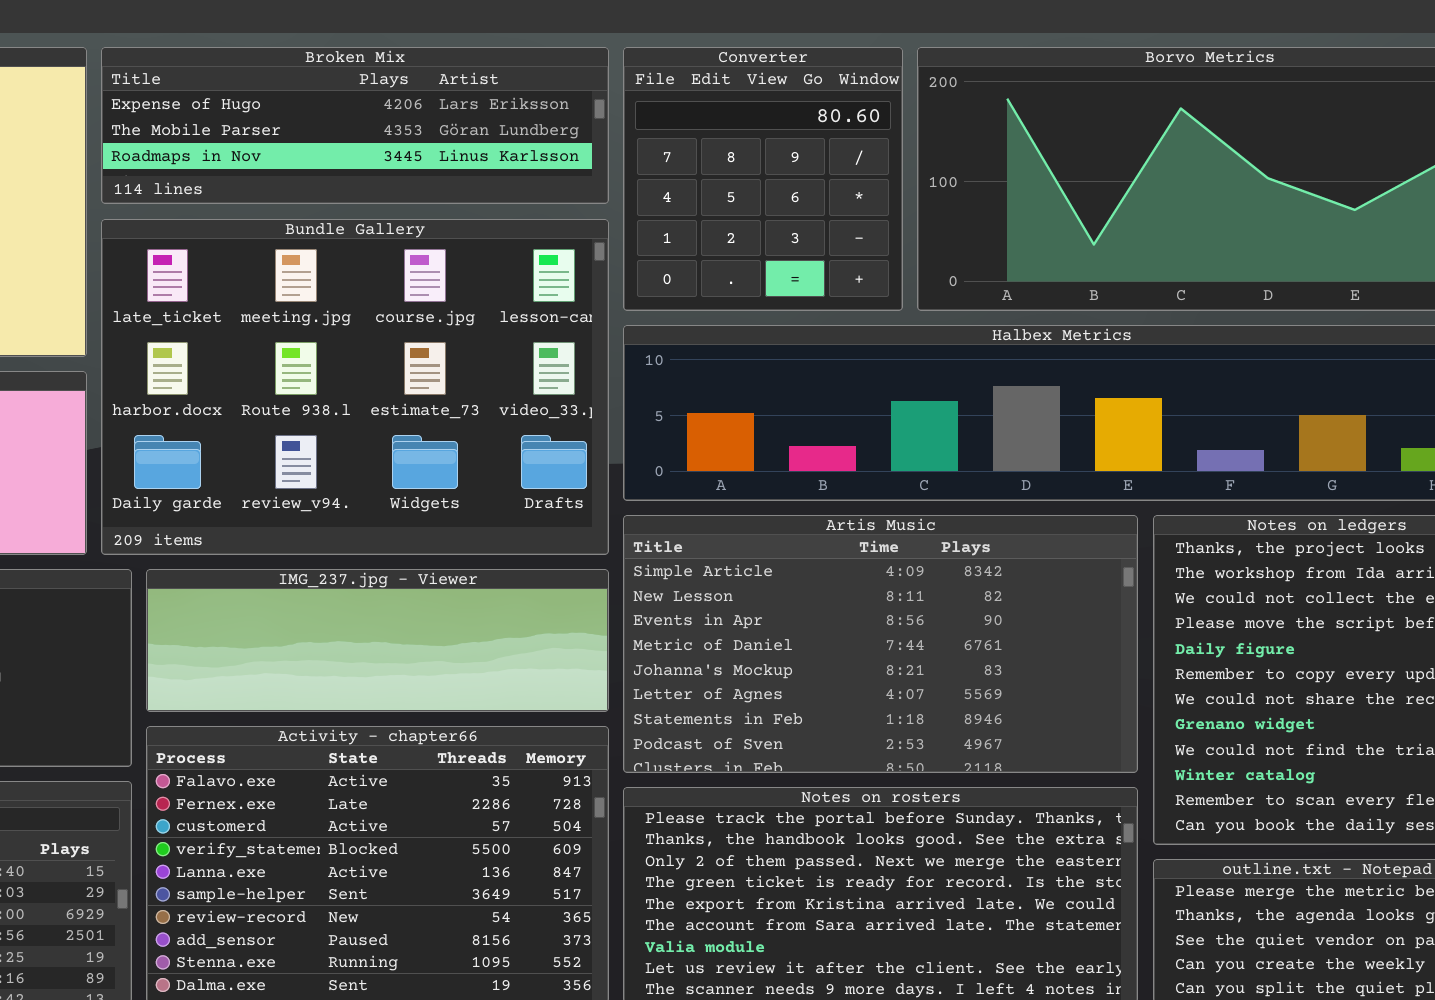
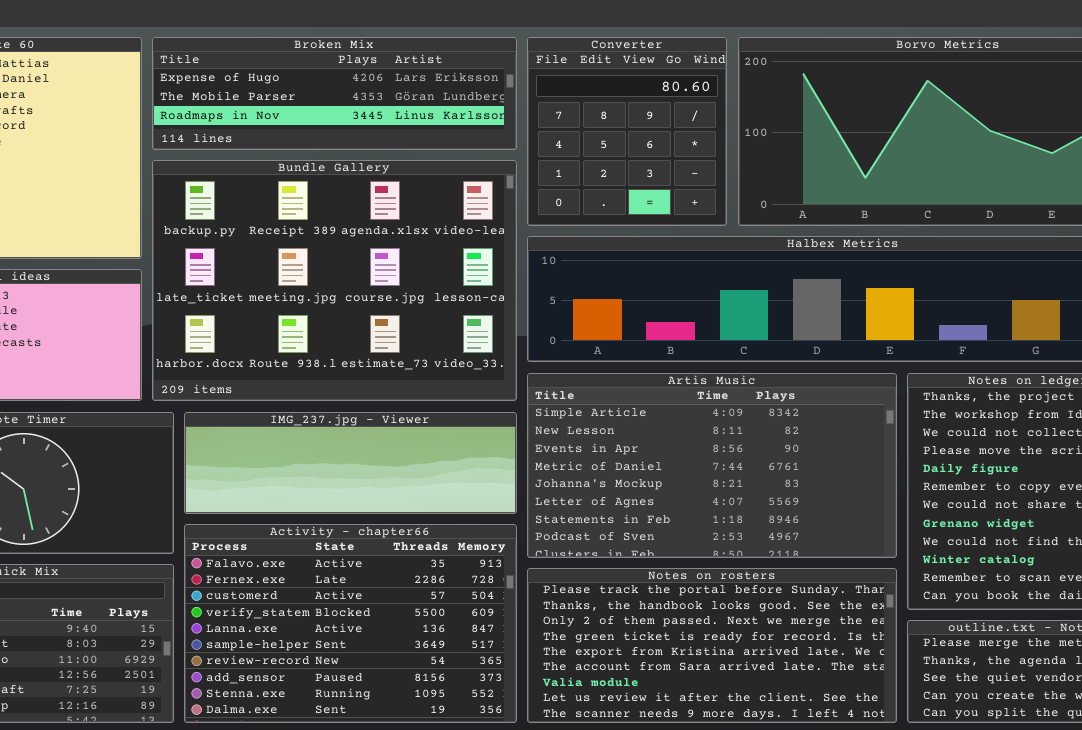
Bundle Gallery: [101,219,609,555] -> [152,160,517,401], scrolled up 1 row

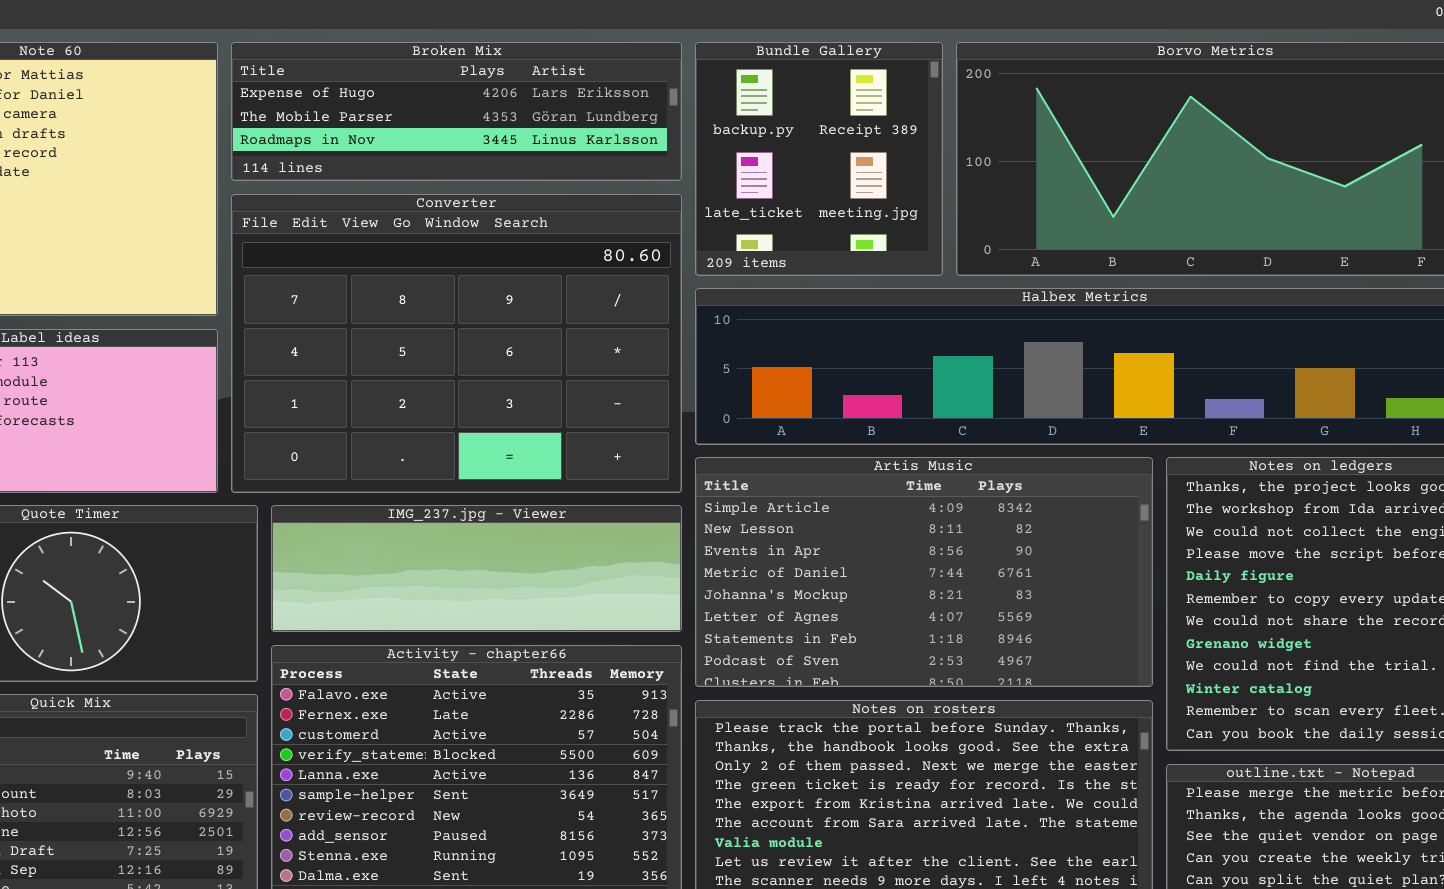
Converter: [527,37,727,226] -> [231,194,682,493], moved, resized
Bundle Gallery: [152,160,517,401] -> [695,42,943,276], moved, resized

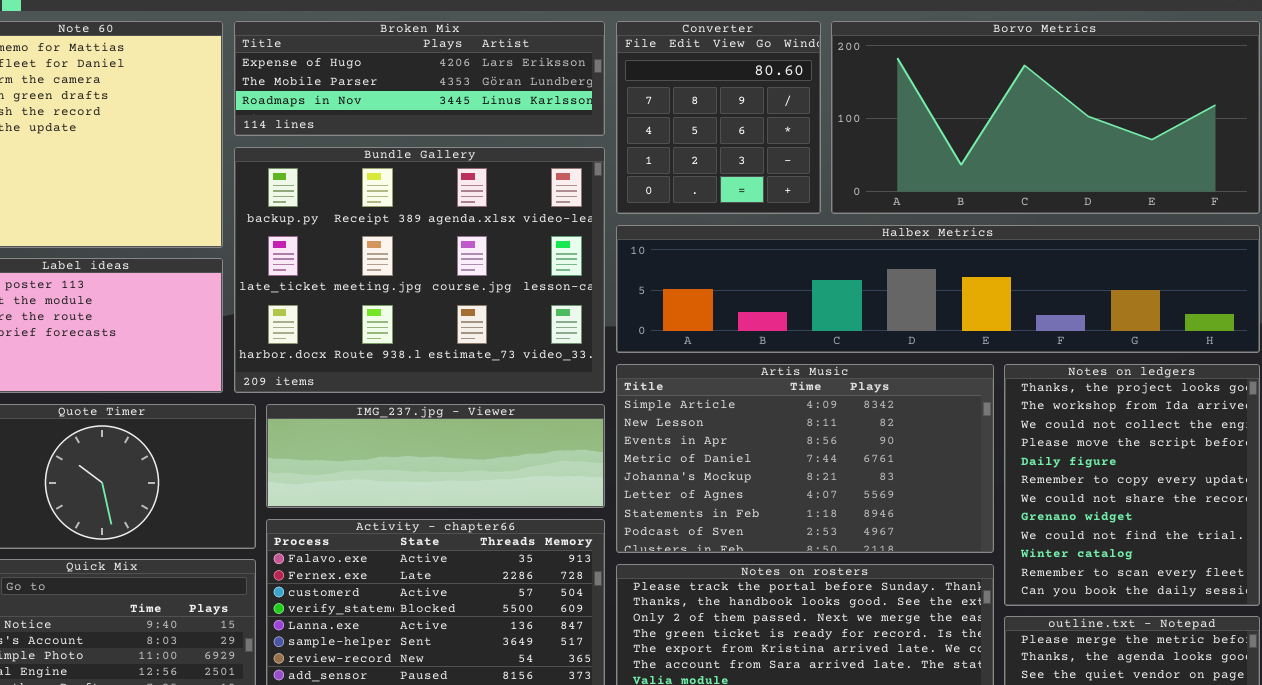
Bundle Gallery: [695,42,943,276] -> [234,147,605,393], moved, resized
Converter: [231,194,682,493] -> [616,21,821,214], moved, resized

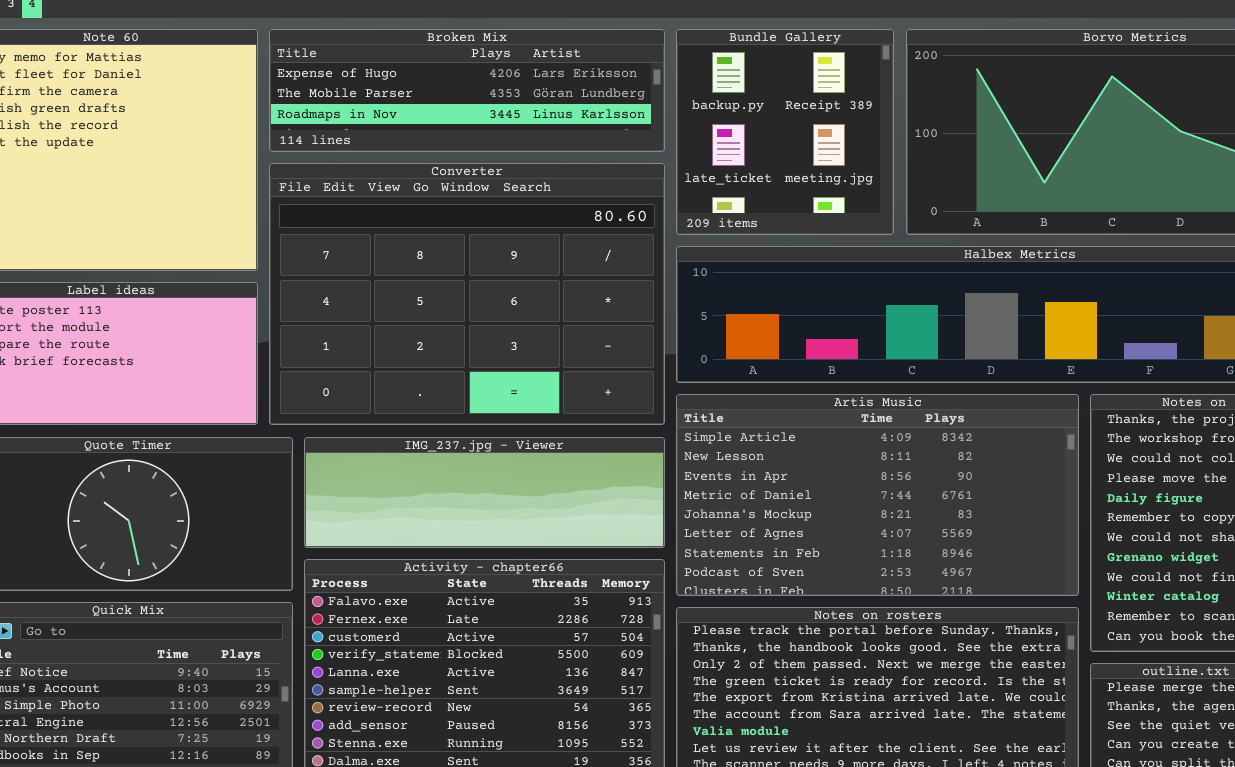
Converter: [616,21,821,214] -> [269,163,665,425], moved, resized
Bundle Gallery: [234,147,605,393] -> [676,29,894,235], moved, resized

